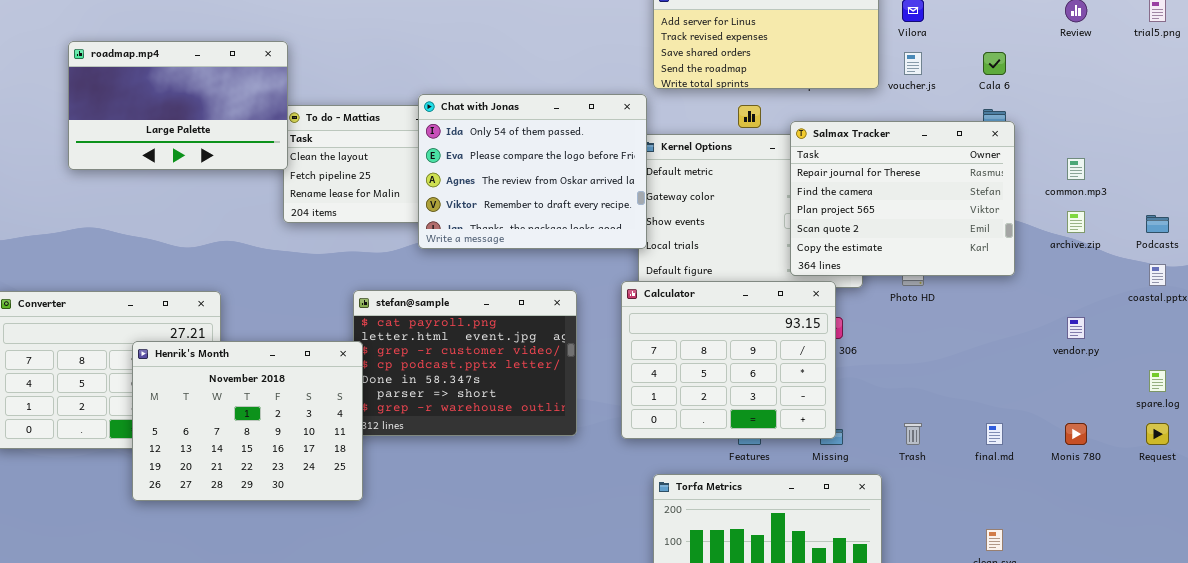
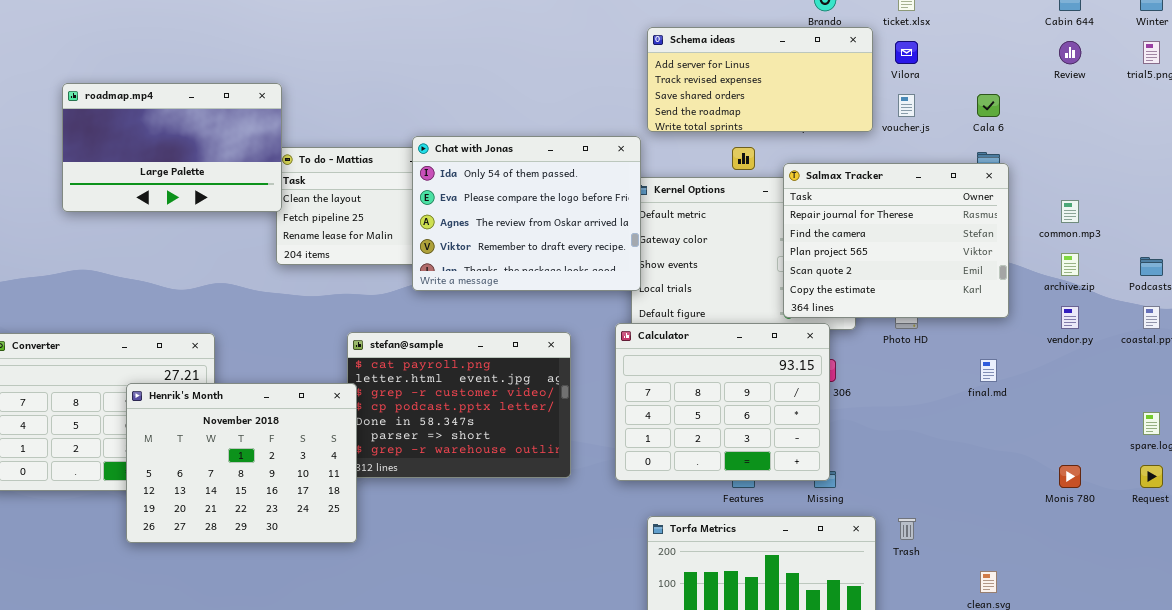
vendor.py: [1067,317,1085,339] -> [1061,306,1079,329], moved
Trash: [904,423,922,445] -> [898,518,916,540], moved
final.md: [986,423,1003,445] -> [980,359,997,382], moved

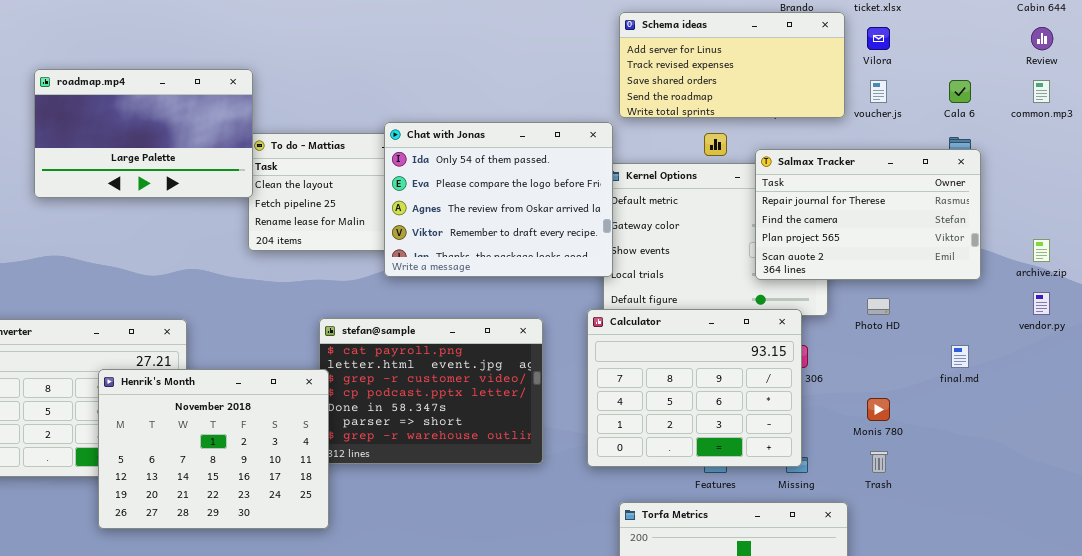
Salmax Tracker: [783,163,1009,318] -> [755,149,981,280], resized
common.mp3: [1061,200,1079,223] -> [1033,80,1050,103], moved
Monis 780: [1059,465,1081,488] -> [867,398,890,421], moved
Trash: [898,518,916,540] -> [870,451,888,473], moved

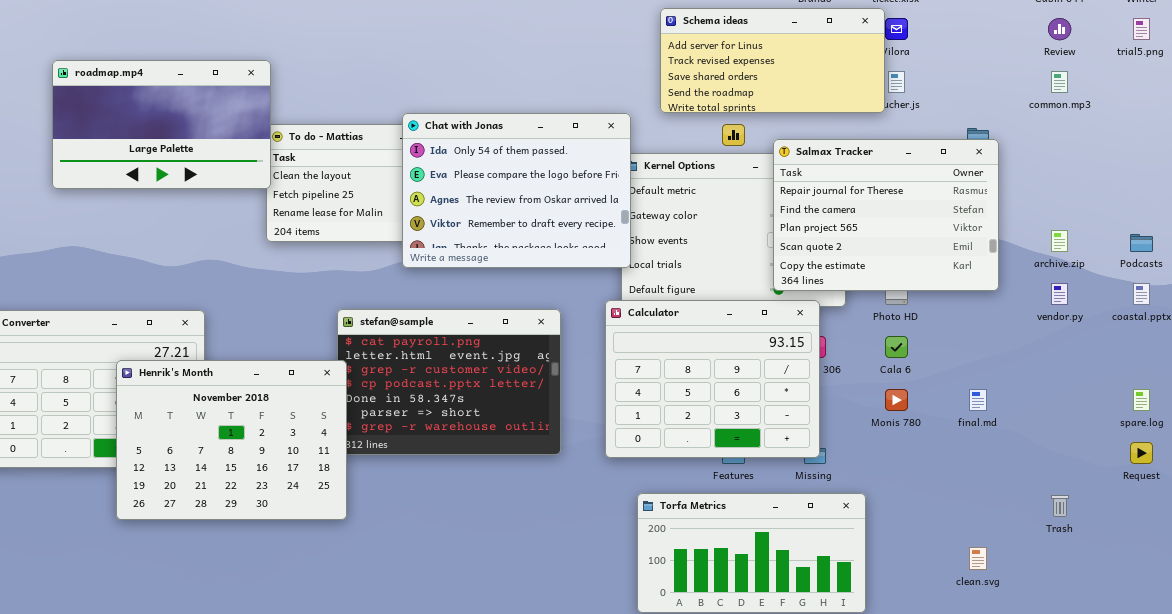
Schema ideas: [619,12,845,118] -> [660,8,885,113], moved
Cala 6: [949,80,971,103] -> [885,336,908,358], moved
Salmax Tracker: [755,149,981,280] -> [773,139,999,291], resized
final.md: [951,345,969,368] -> [969,389,987,411], moved
Trash: [870,451,888,473] -> [1051,495,1069,517], moved

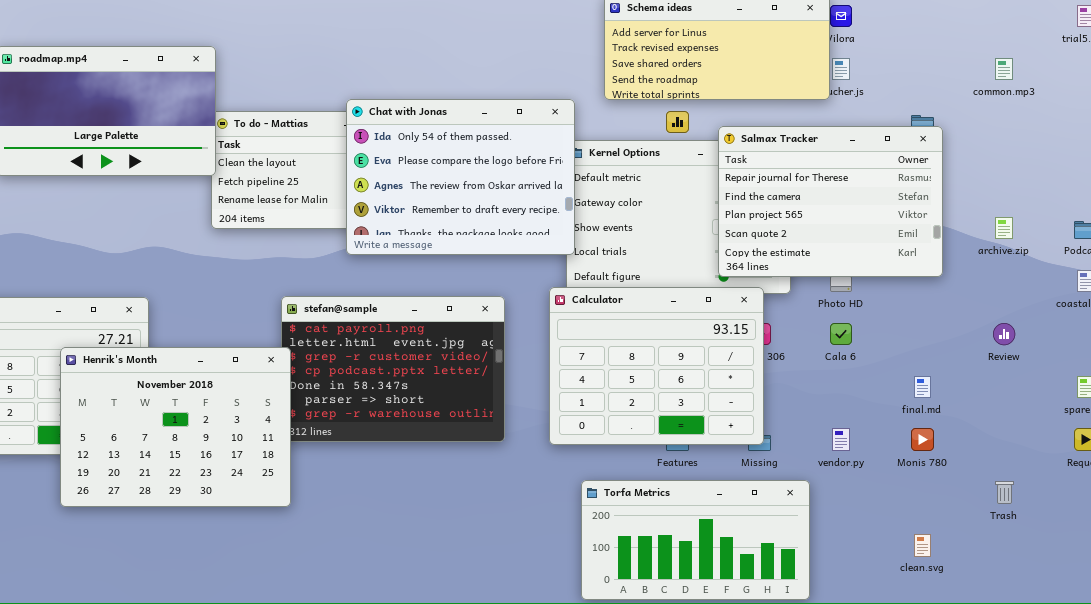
Review: [1048,18,1071,40] -> [993,323,1015,345], moved
vendor.py: [1051,283,1068,305] -> [832,428,850,451], moved
Monis 780: [885,389,908,411] -> [911,428,934,451], moved

